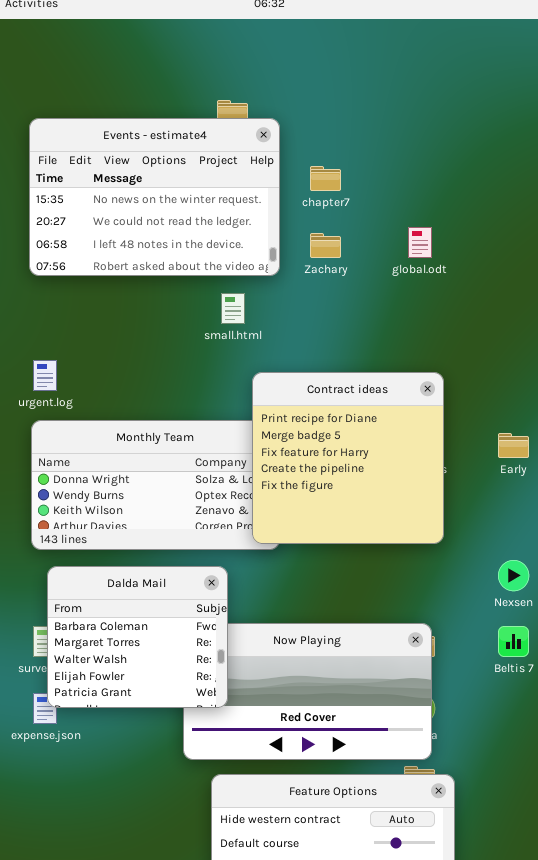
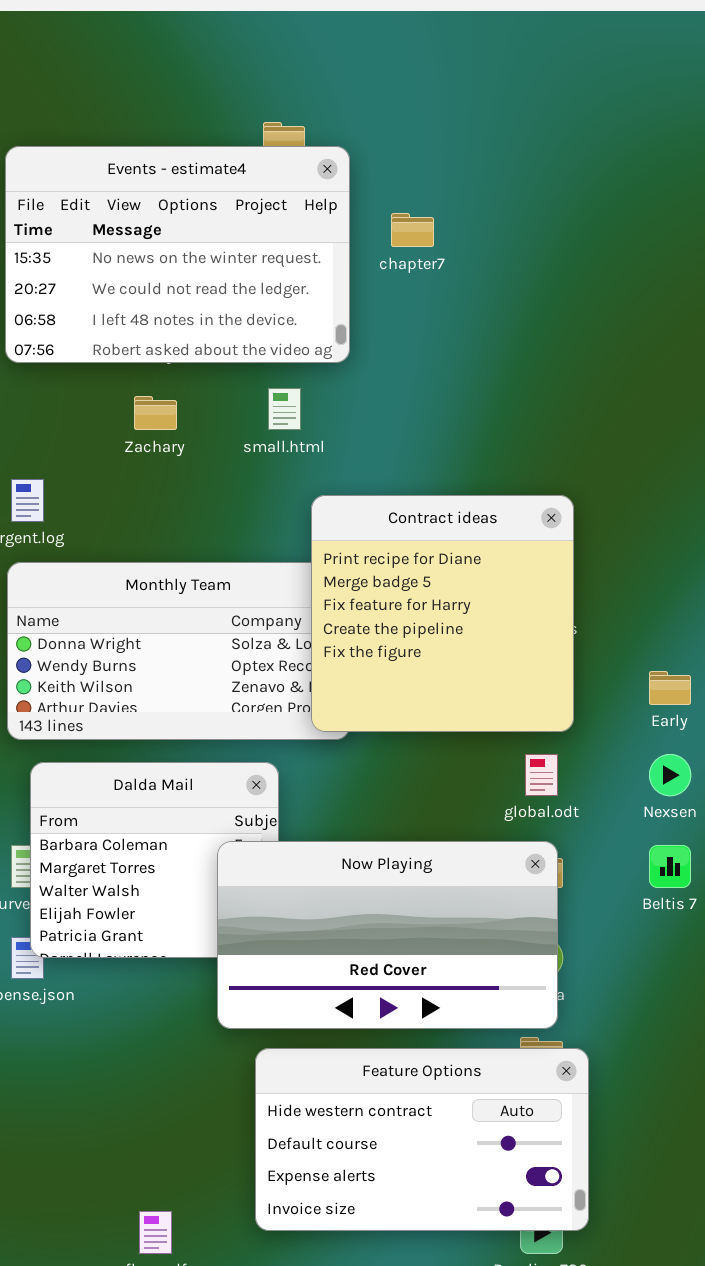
global.odt: [408,227,432,258] -> [525,754,558,796], moved
Zachary: [310,233,341,258] -> [134,396,177,430], moved
Early: [498,433,529,458] -> [649,671,691,705], moved
Now Playing: [183,623,432,760] -> [217,841,558,1029], raised

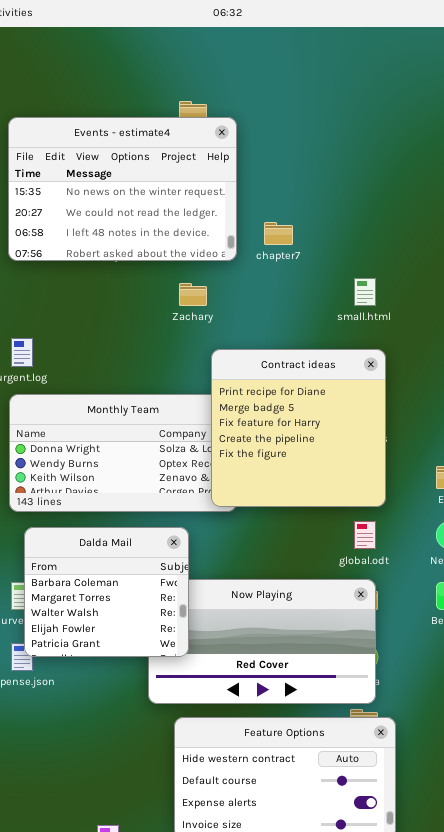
chapter7: [391,213,434,247] -> [264,222,293,245], moved
small.html: [268,388,301,430] -> [354,278,376,306], moved
Zachary: [134,396,177,430] -> [179,283,207,306], moved
Dalda Mail: [30,762,279,958] -> [24,527,189,657], raised

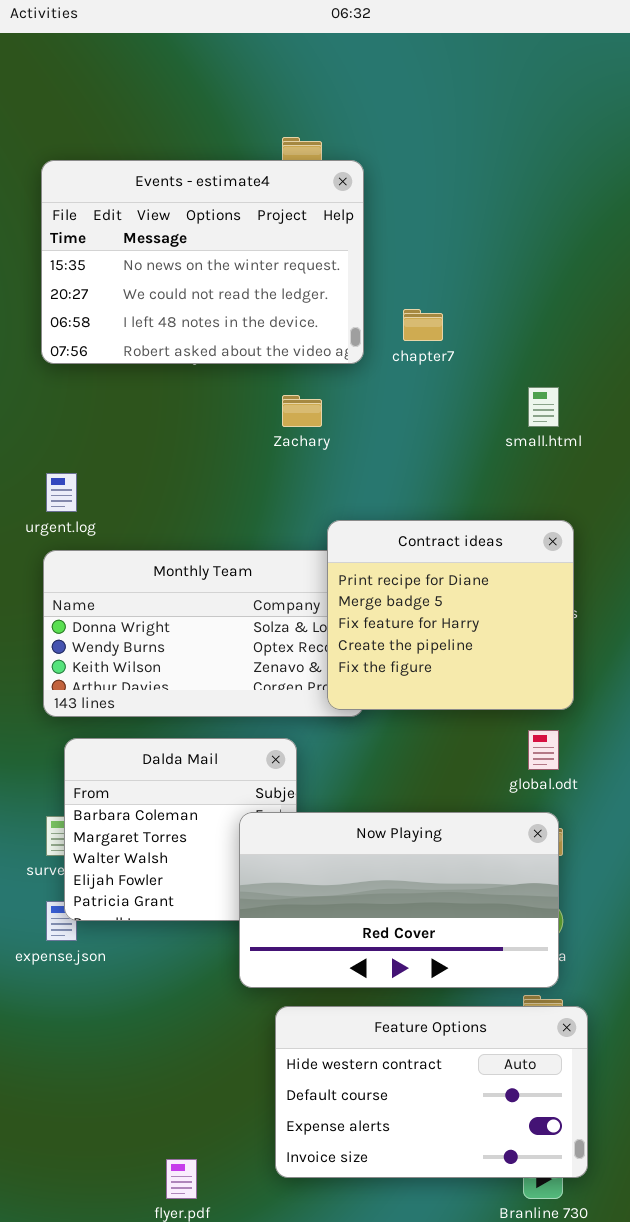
Contract ideas: [211,349,386,507] -> [327,520,574,710], resized
Now Playing: [148,579,376,704] -> [239,812,559,988], raised

